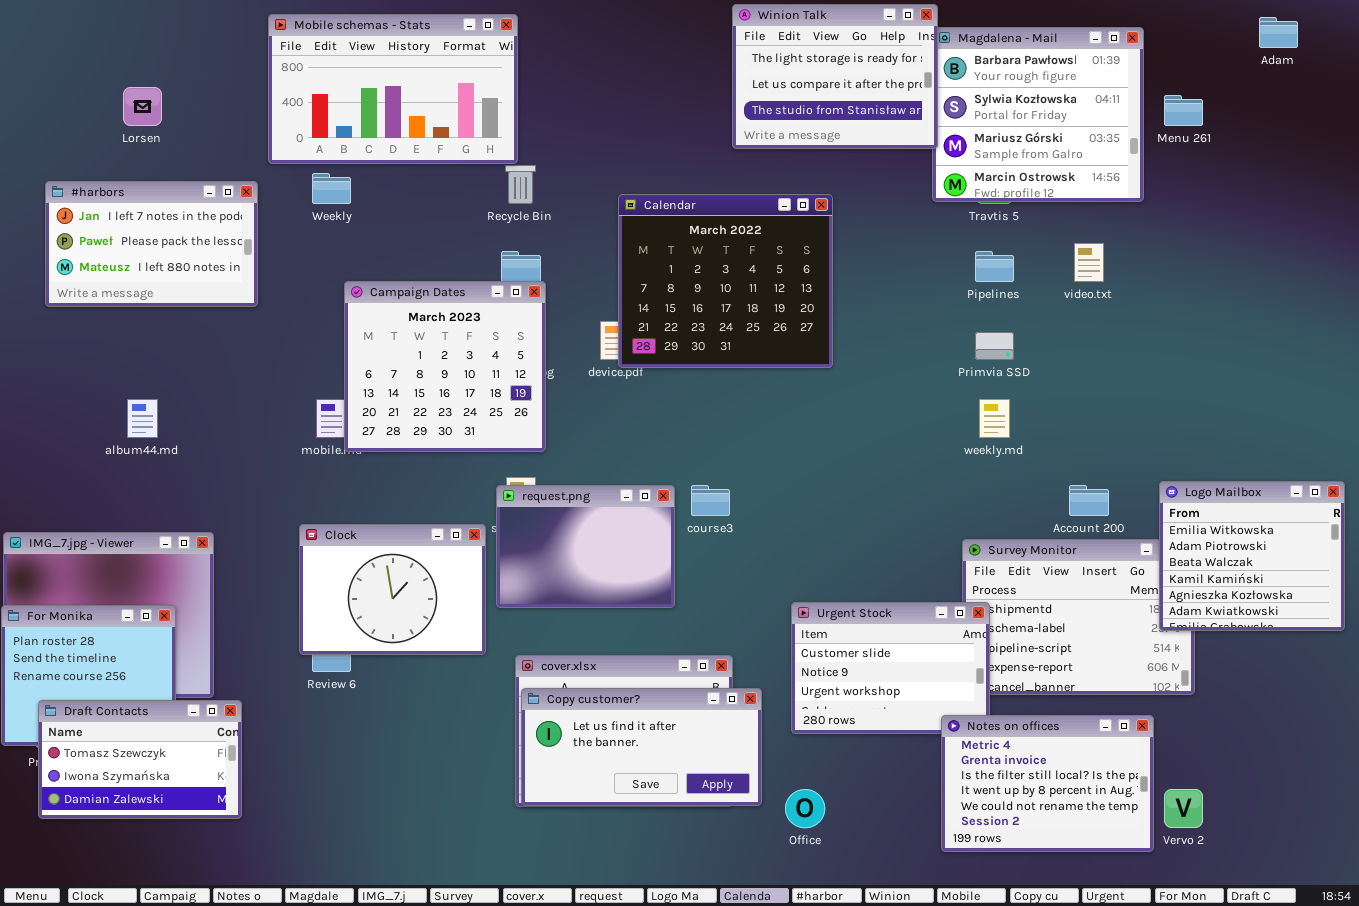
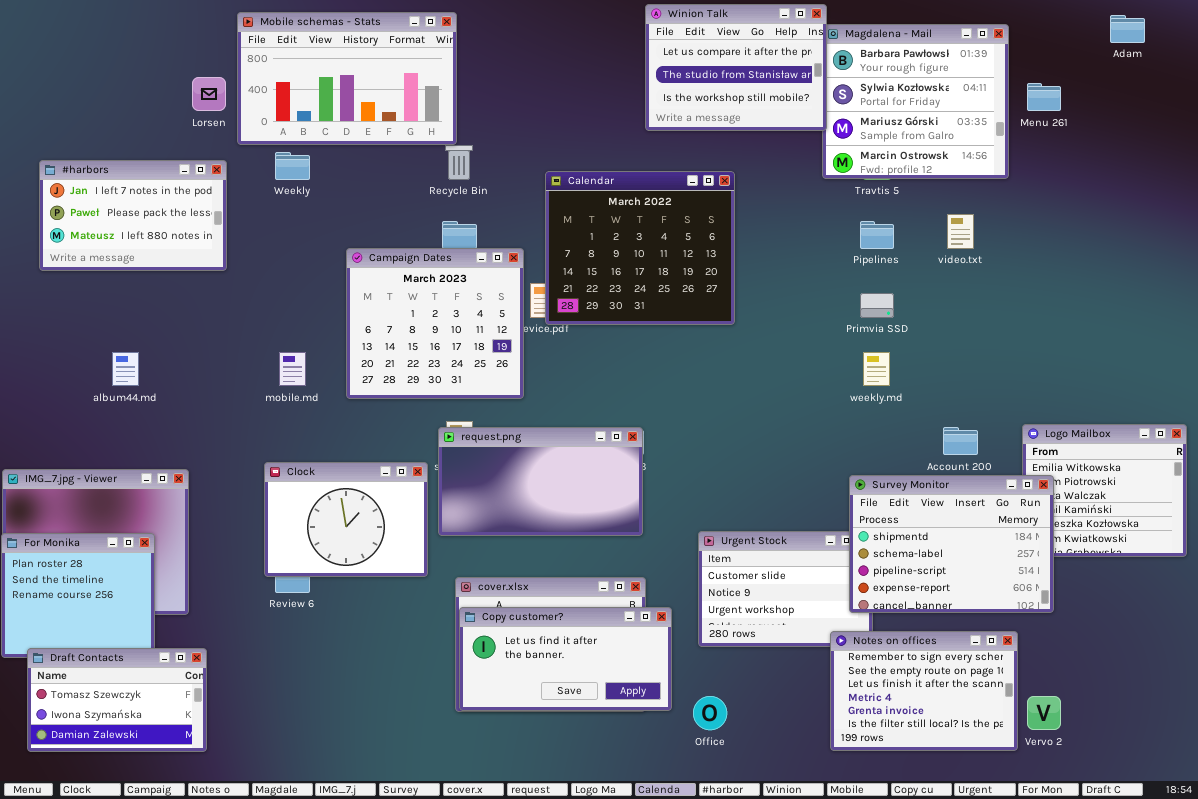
Winion Talk: [732,4,938,149] -> [645,4,827,131], scrolled down 1 row
Lorsen: [123,87,162,126] -> [192,77,226,111], moved
Campaign Dates: [344,281,546,452] -> [346,248,524,399], moved
request.png: [496,485,675,608] -> [438,427,643,536], resized
Survey Monitor: [962,539,1195,695] -> [849,475,1054,613], raised
Draft Contacts: [38,700,242,819] -> [27,648,207,752], moved
Notes on offices: [941,715,1154,852] -> [830,631,1018,751], scrolled up 3 rows

